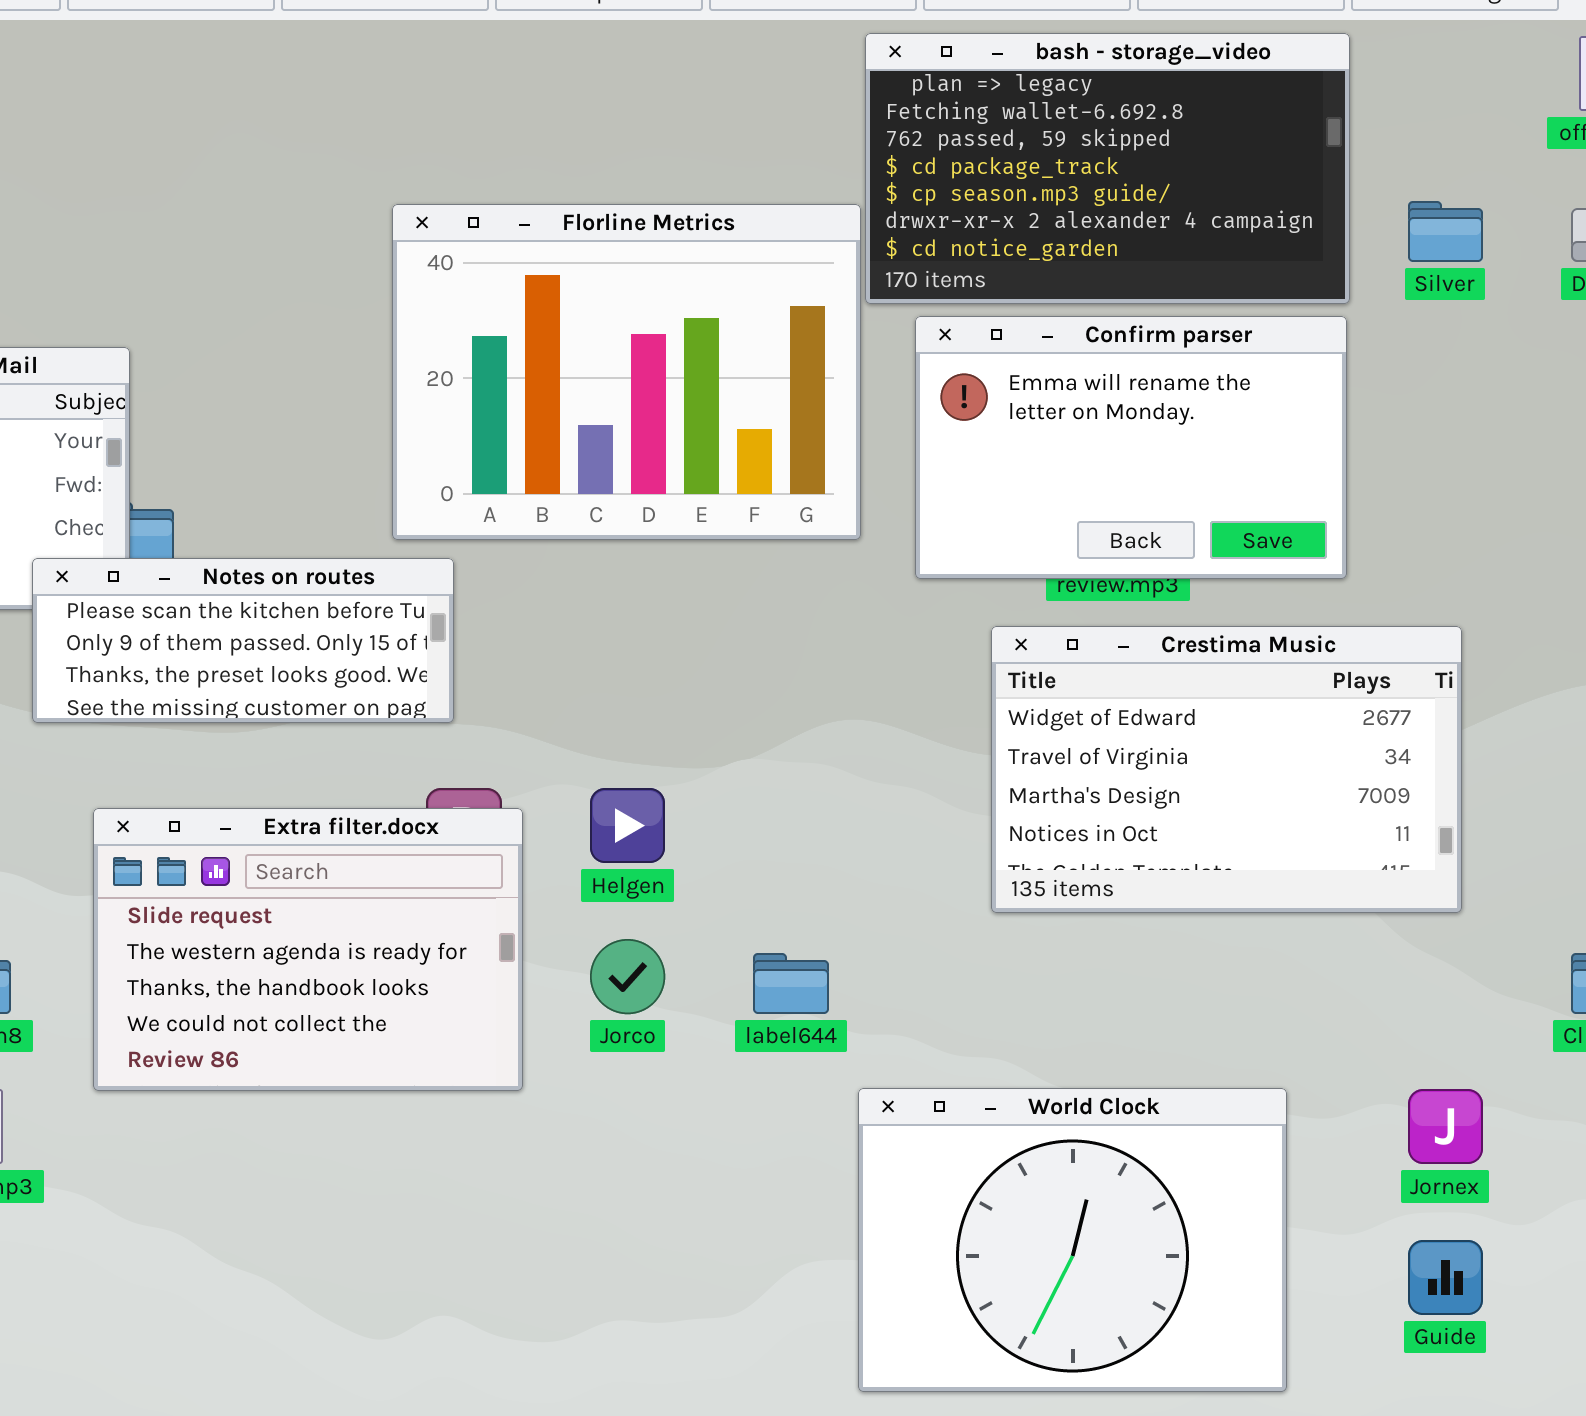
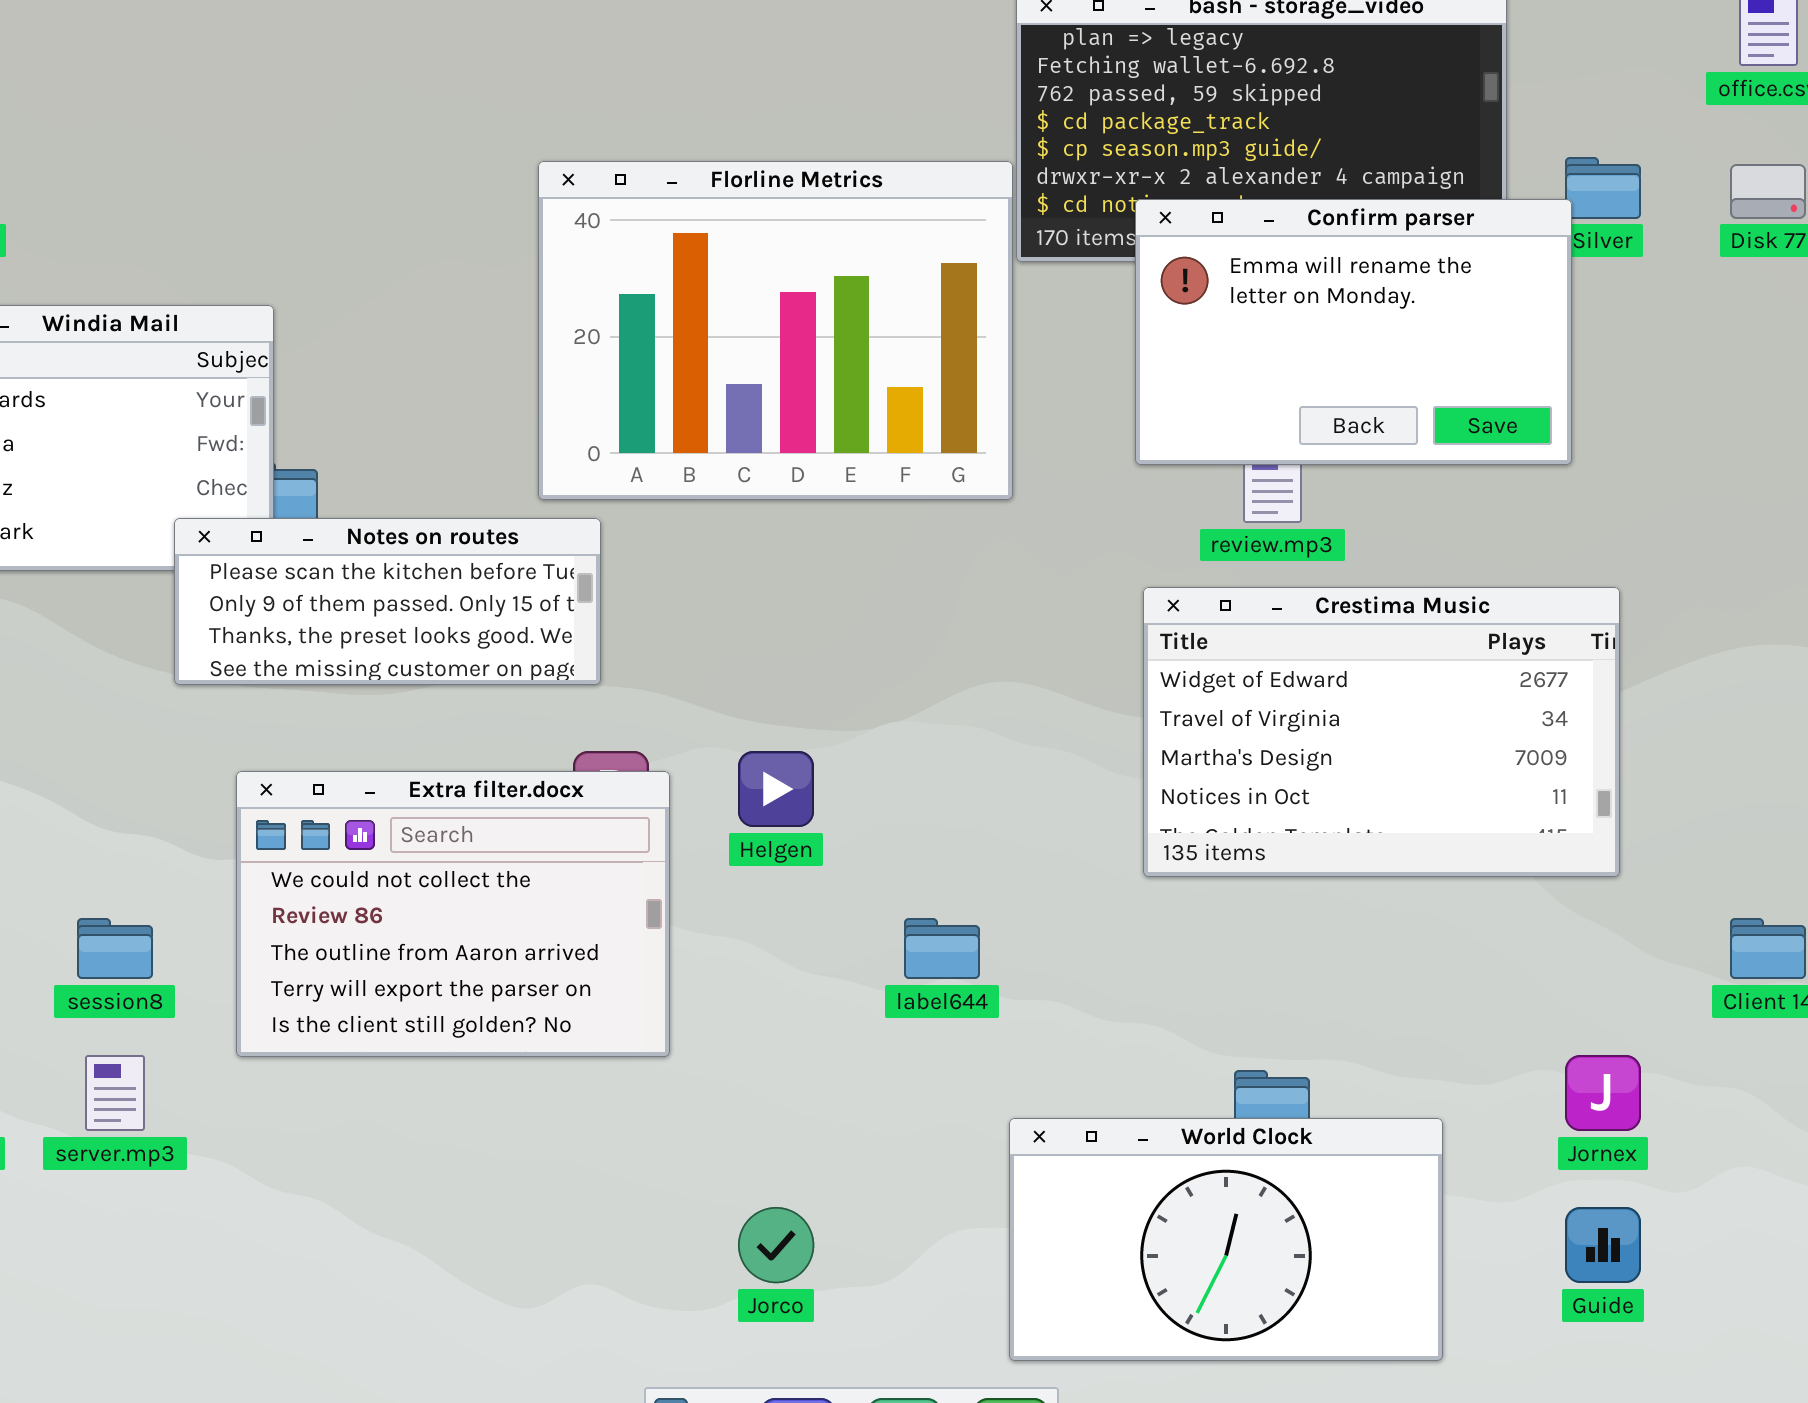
Confirm parser: [915,316,1347,579] -> [1135,199,1572,465], moved
Extra filter.docx: [93,808,523,1091] -> [236,771,670,1057], scrolled down 3 rows
Jorco: [590,939,665,1014] -> [738,1207,814,1283], moved
World Clock: [858,1088,1287,1392] -> [1009,1118,1443,1361], resized

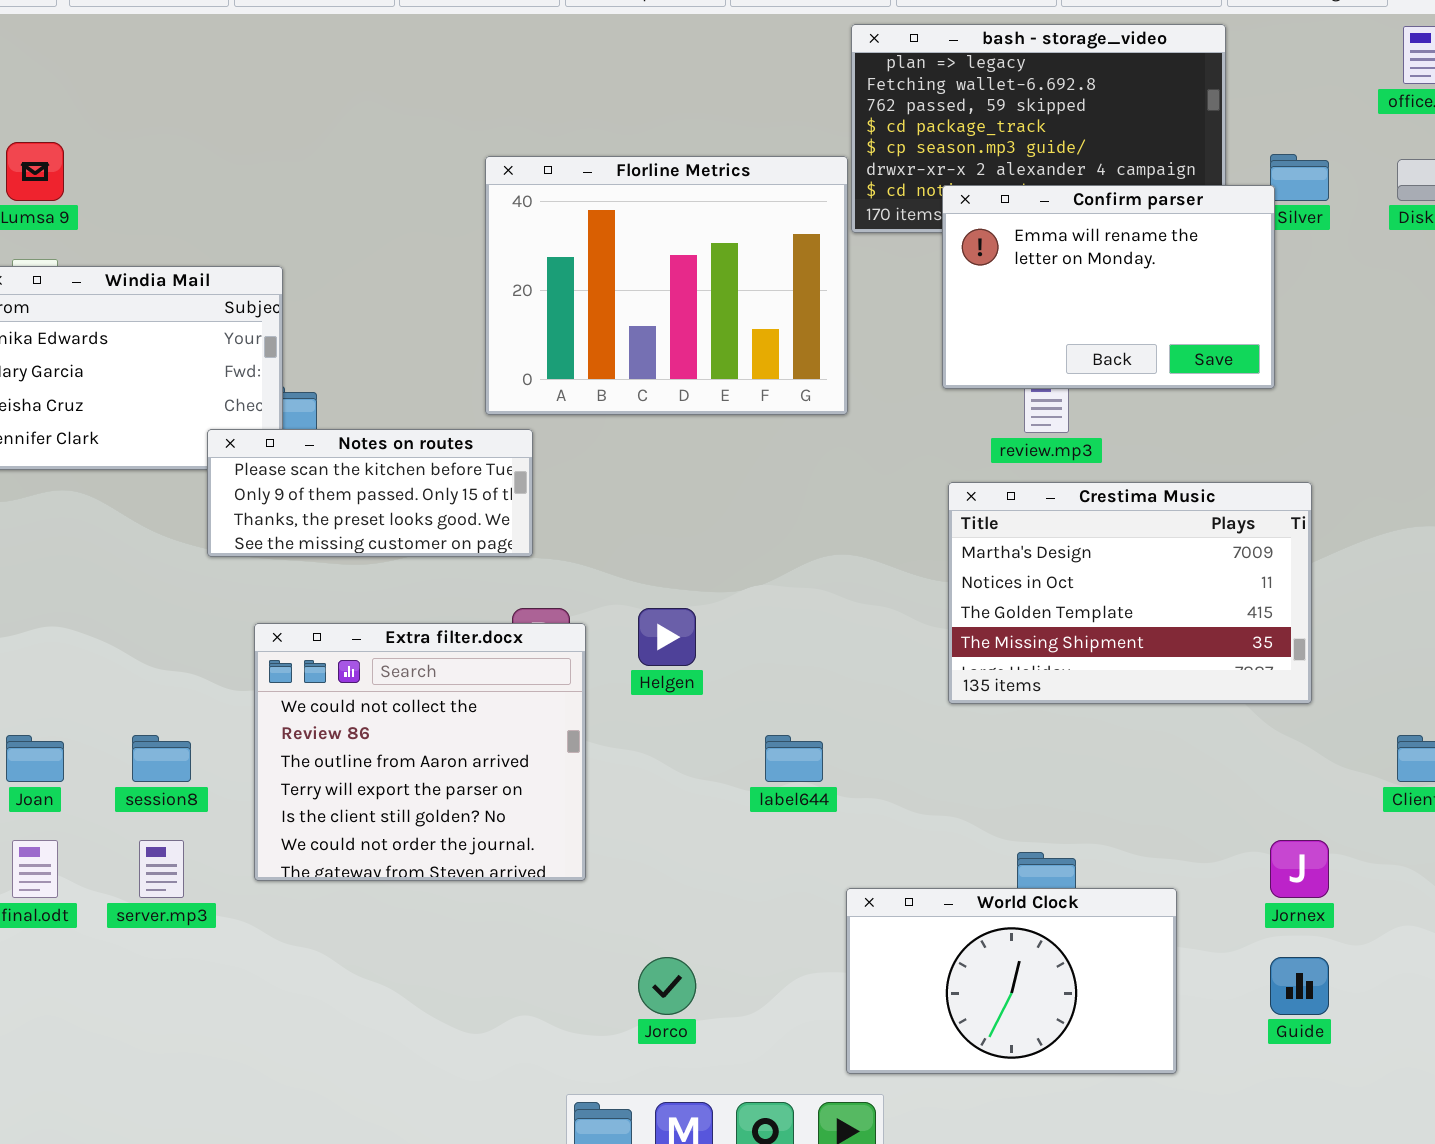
Crestima Music: [1143,587,1620,877] -> [948,482,1312,704], scrolled down 2 rows
Extra filter.docx: [236,771,670,1057] -> [254,623,586,881], resized

